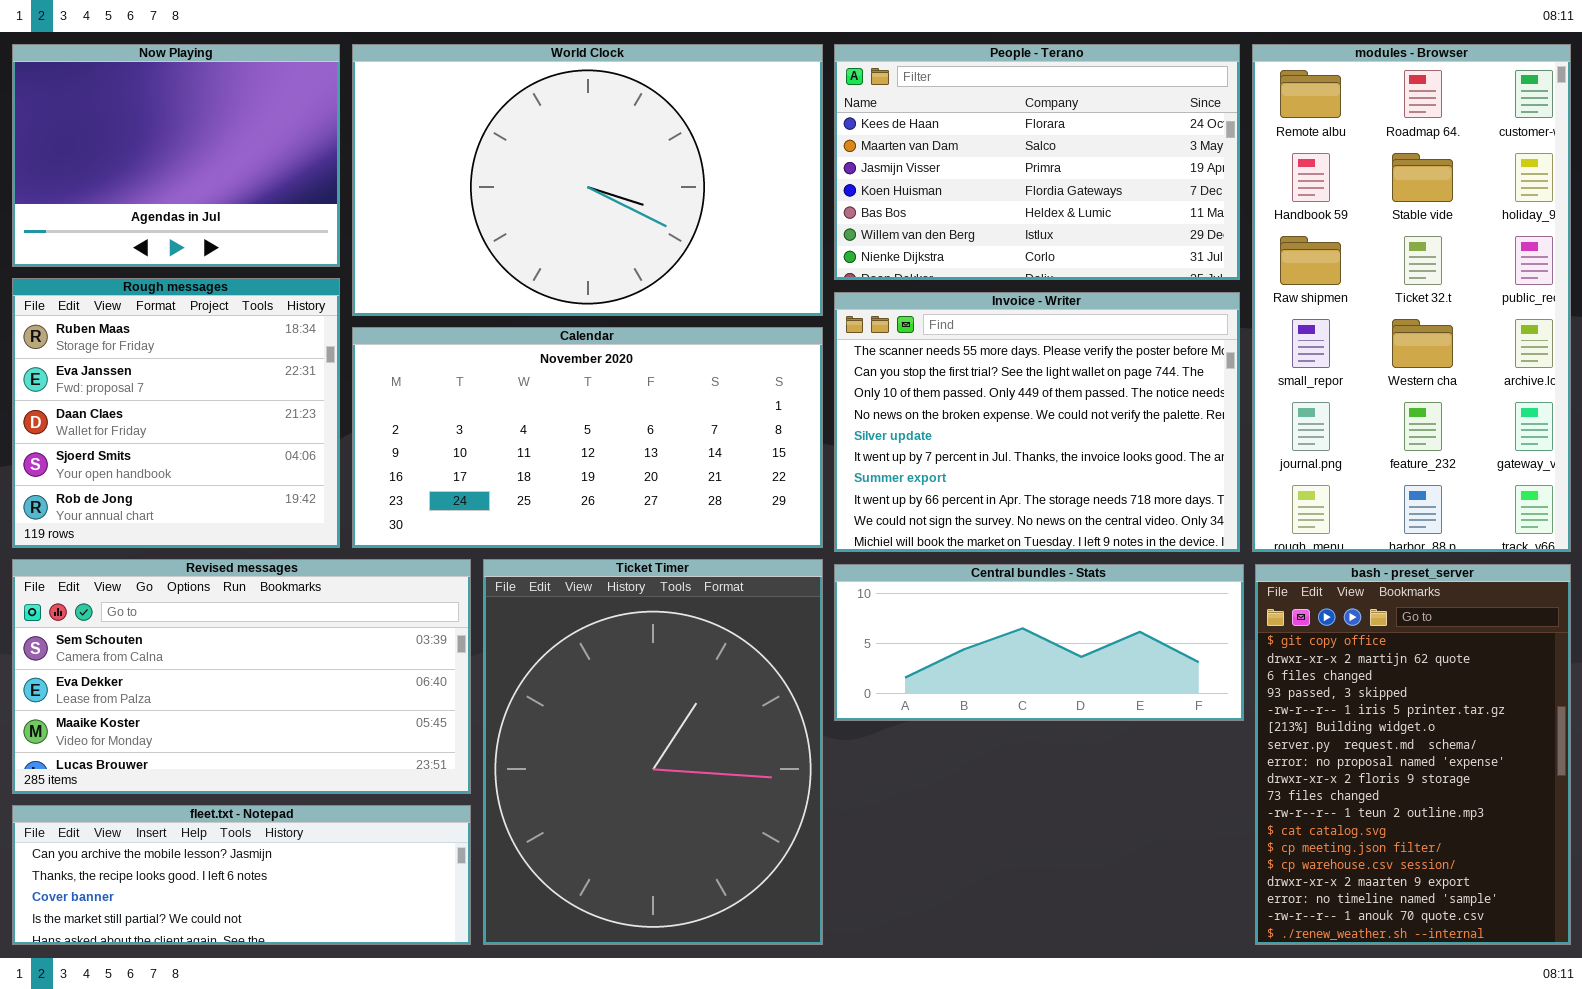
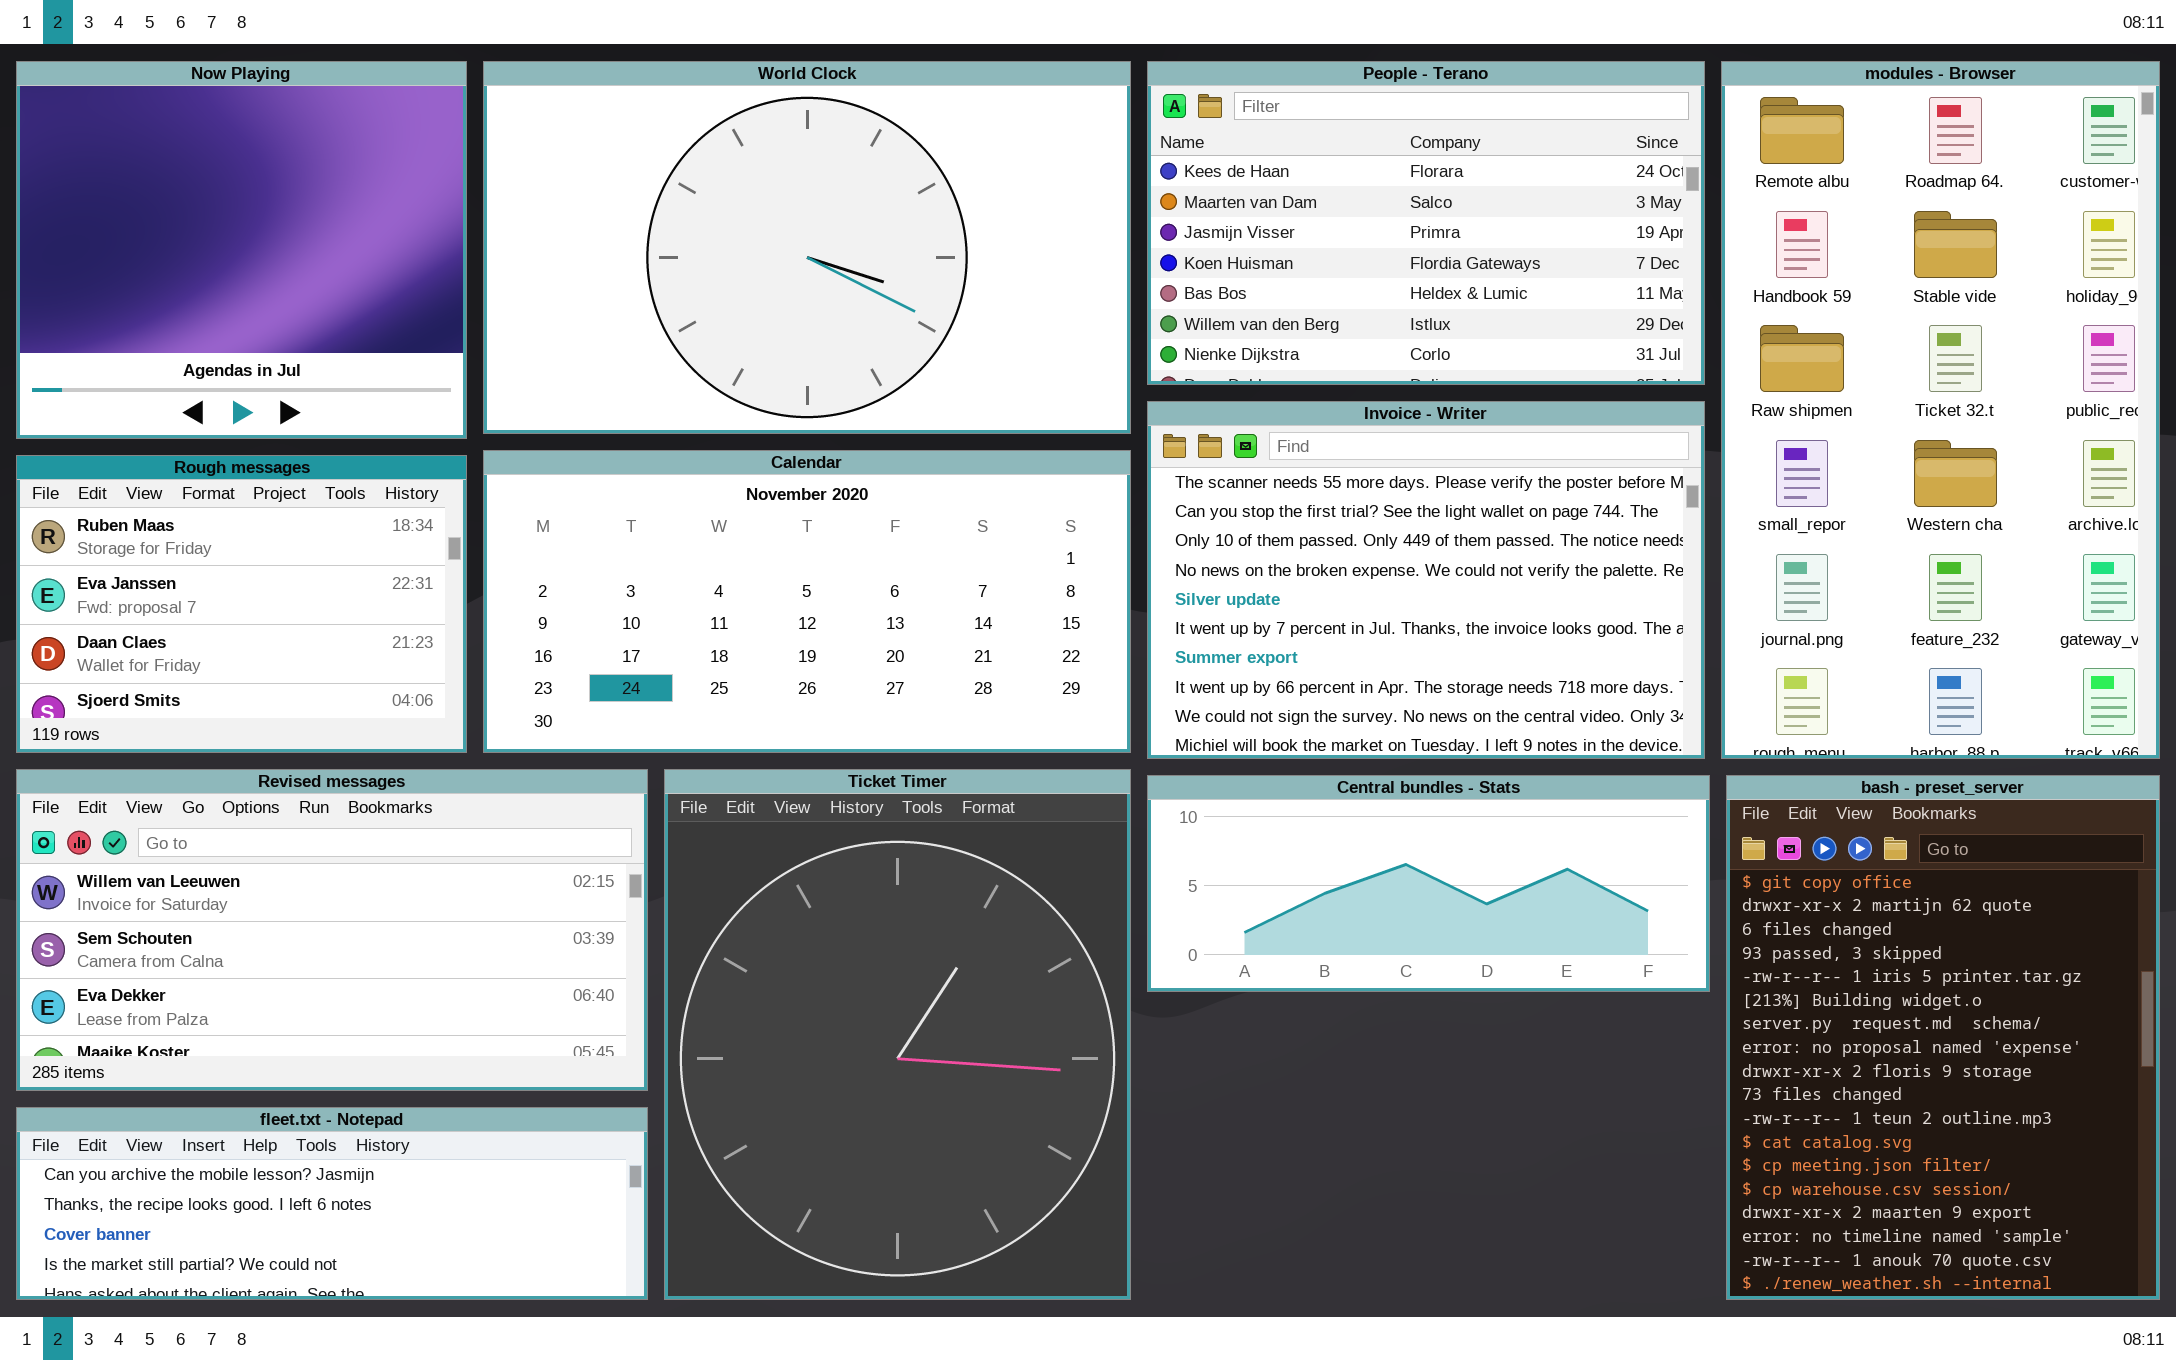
Now Playing: [12,44,340,267] -> [16,61,467,439], resized
Rough messages: [12,278,340,548] -> [16,455,467,753], resized
Revised messages: [12,559,471,794] -> [16,769,648,1091], scrolled up 1 row

